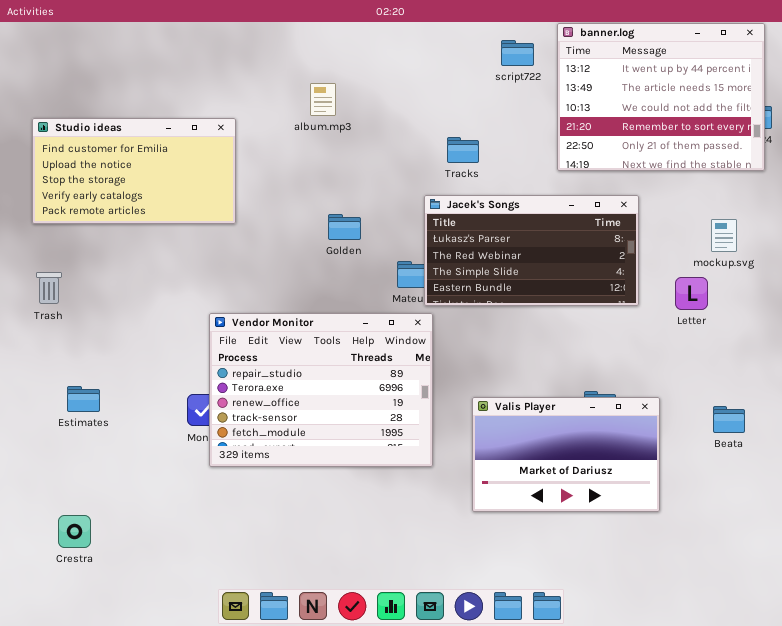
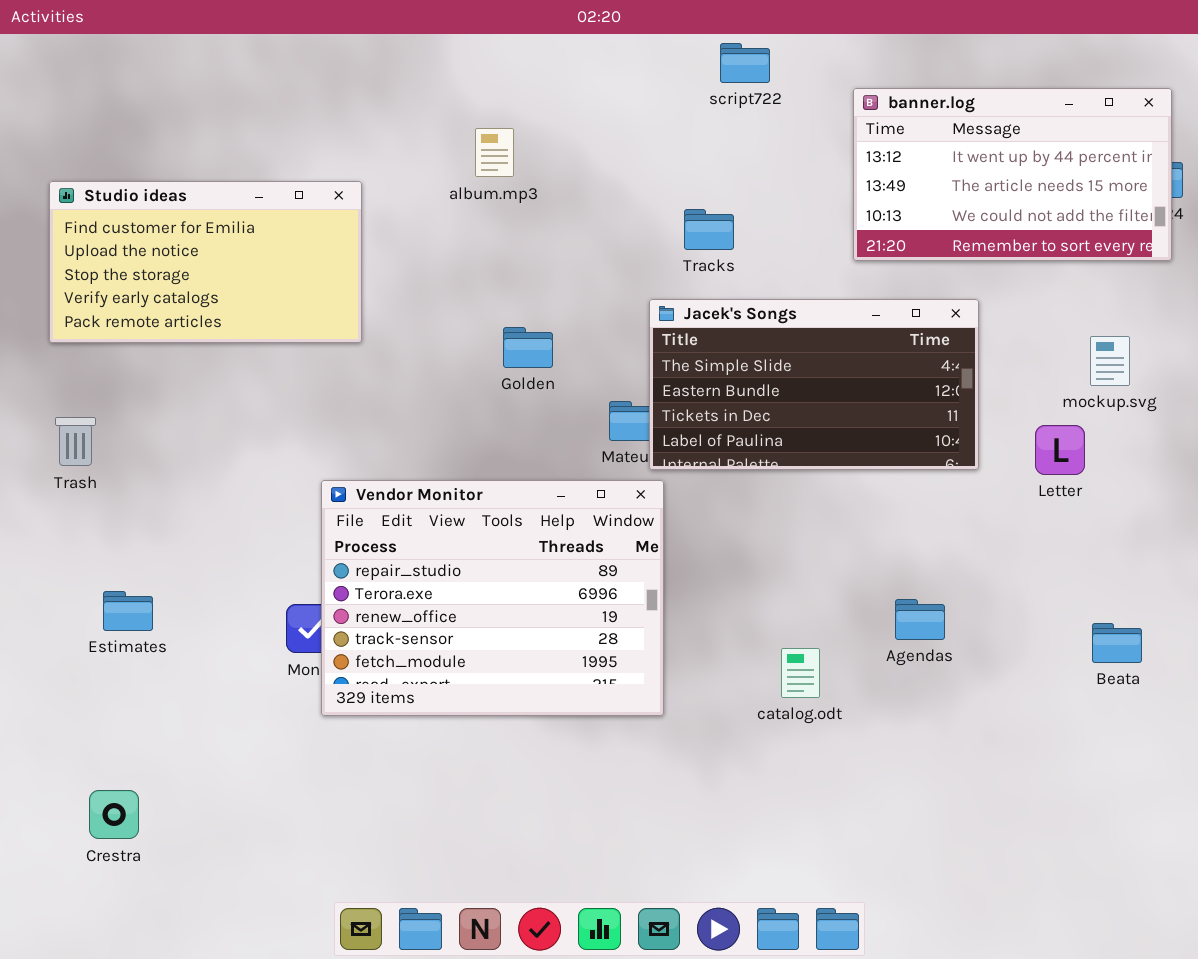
banner.log: [557,23,765,171] -> [853,88,1172,261], resized
script722: [501,40,534,66] -> [720,43,770,83], moved
Jacek's Songs: [424,195,639,306] -> [649,299,979,470], scrolled down 2 rows
Valis Player: [472,397,660,512] -> none, closed

